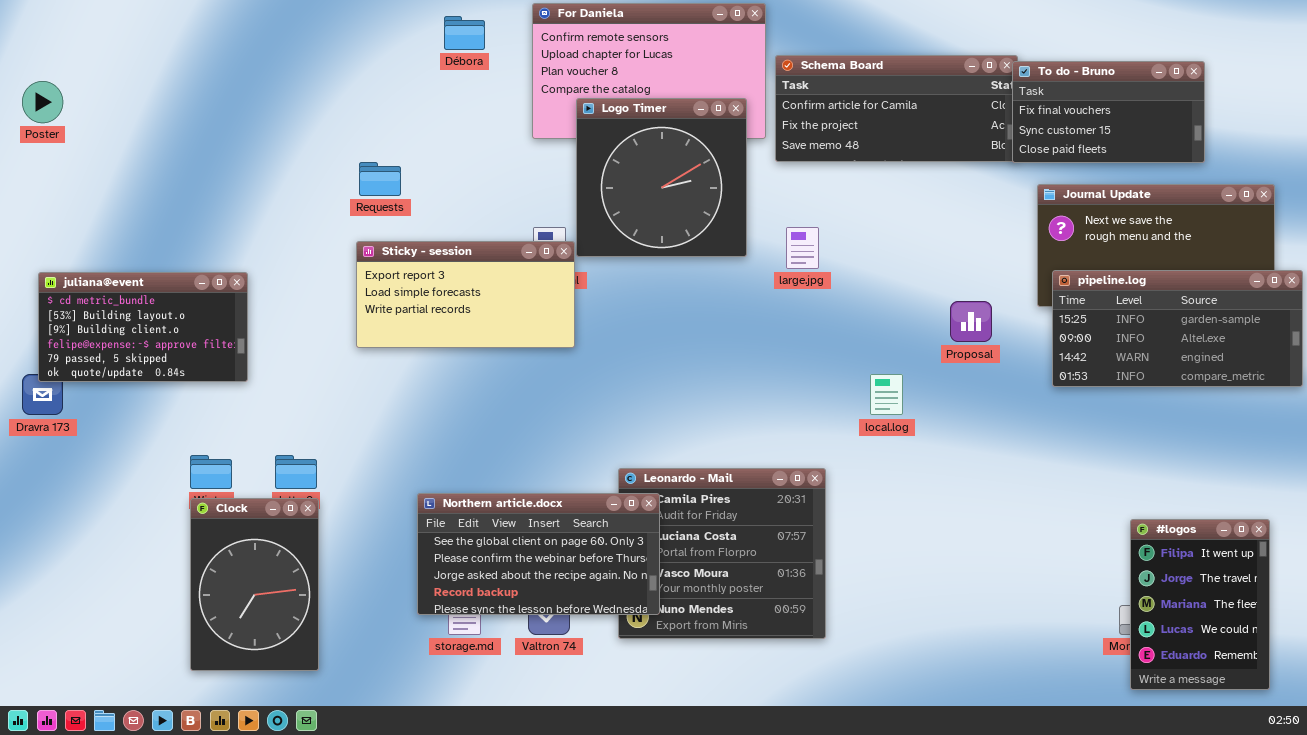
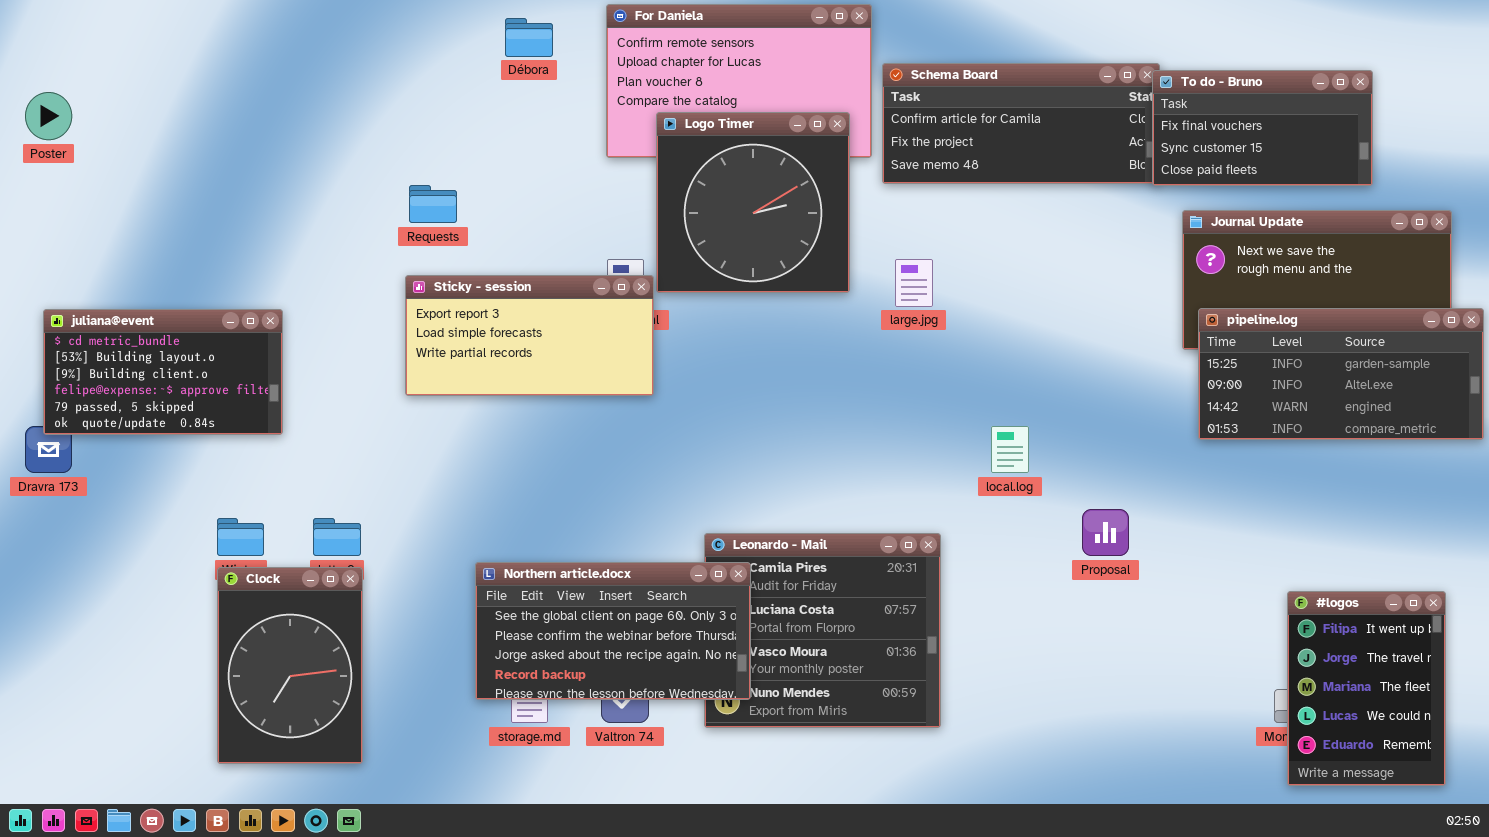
Proposal: [950,301,992,342] -> [1082,509,1129,556], moved

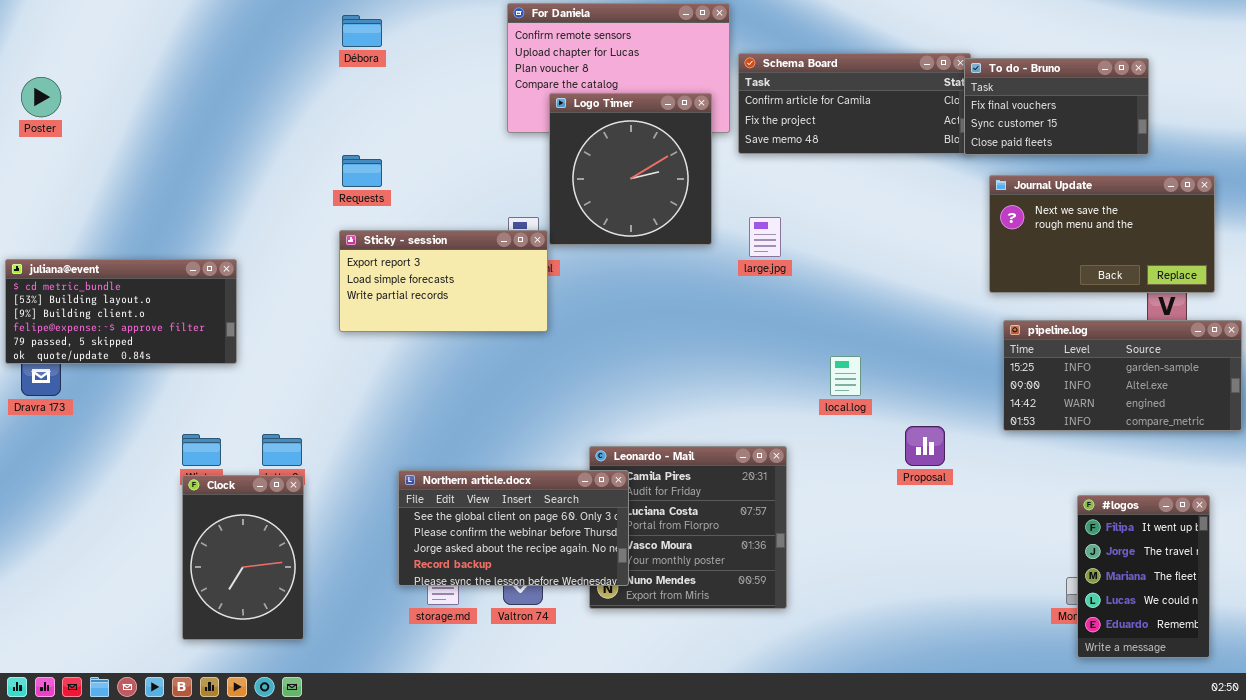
Débora: [505,18,553,57] -> [342,15,382,47], moved
pipeline.log: [1198,308,1484,440] -> [1003,320,1242,431], moved
juliana@event: [43,309,283,435] -> [5,259,237,364], resized

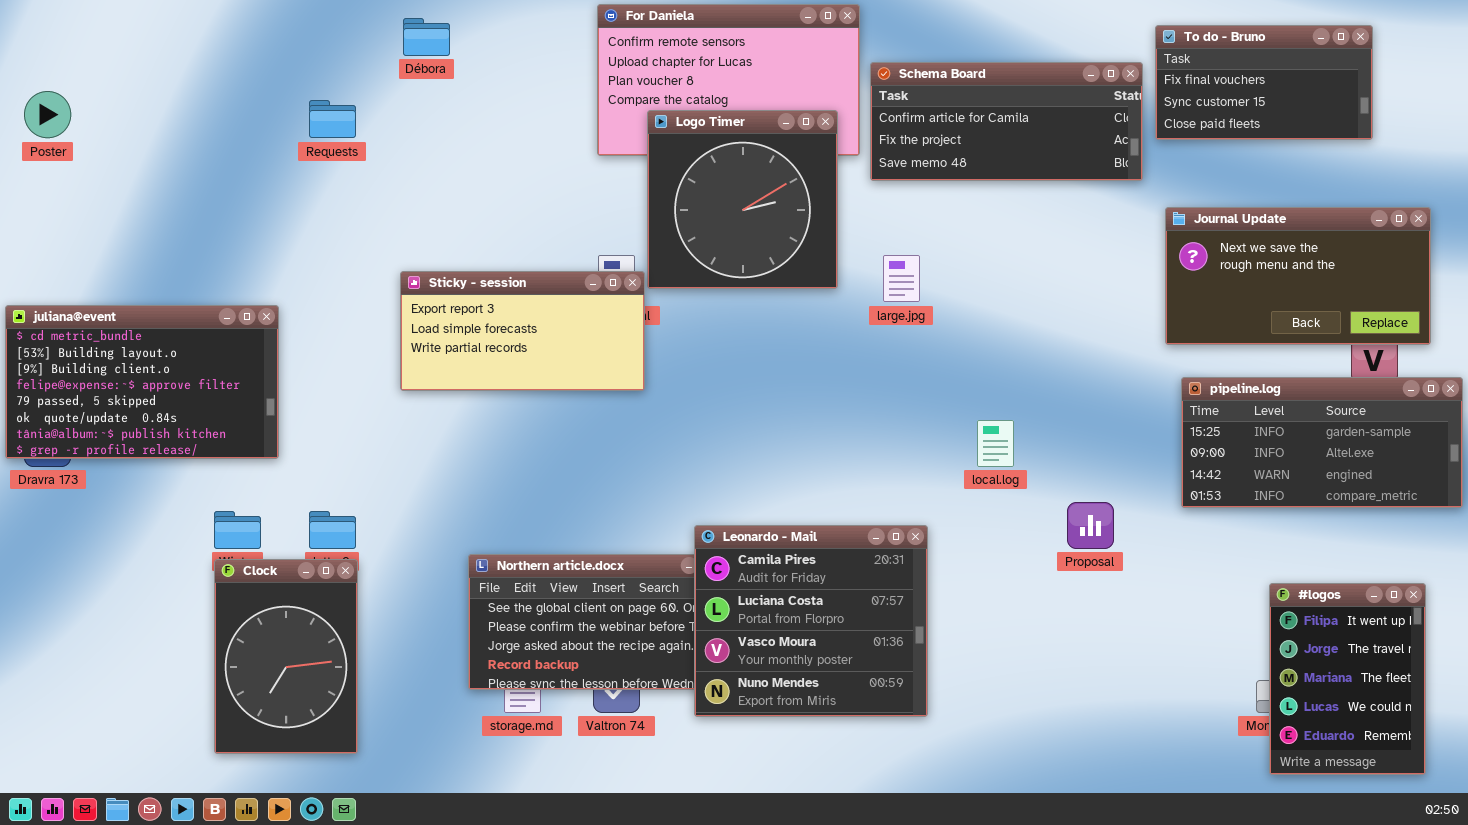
To do - Bruno: [964,58,1149,155] -> [1155,25,1373,140], moved
Requests: [342,155,382,187] -> [309,100,356,138], moved
juliana@event: [5,259,237,364] -> [5,305,279,459], resized
Leonardo - Mail: [589,446,787,609] -> [694,525,928,717], raised

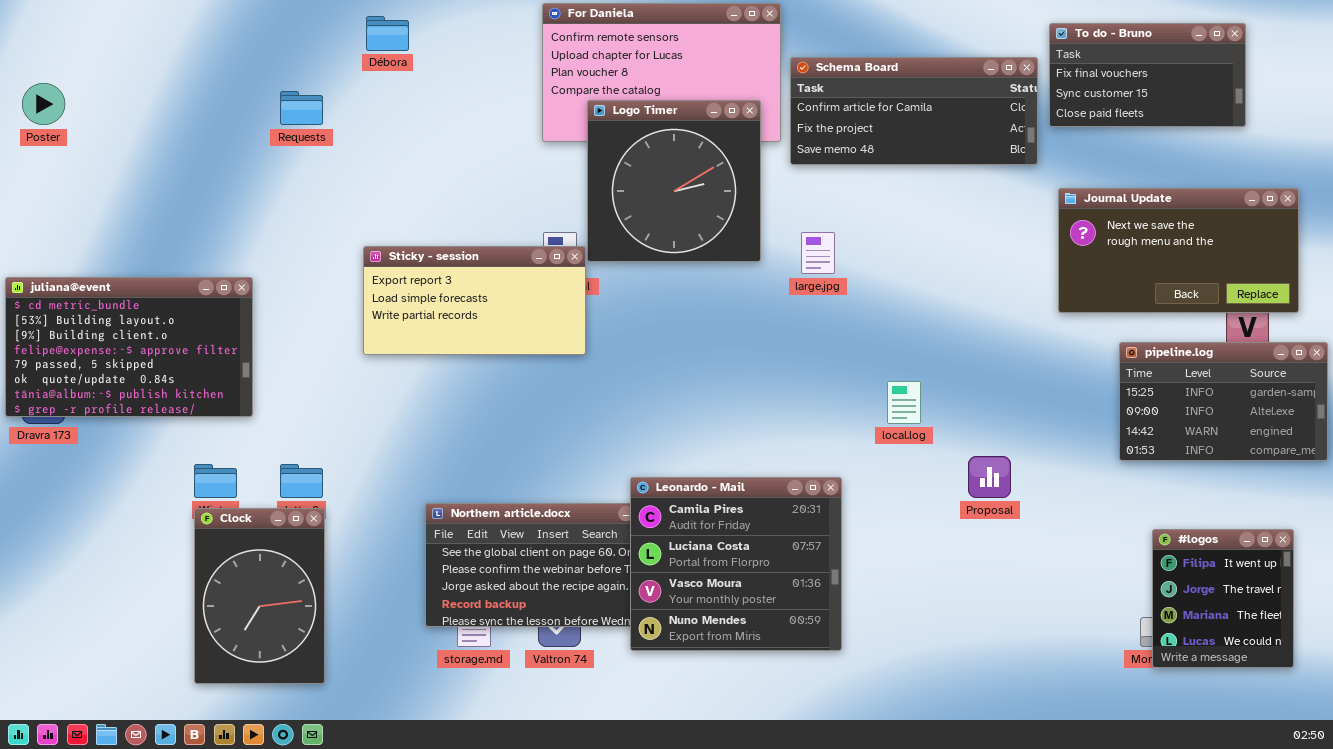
pipeline.log: [1181,377,1463,508] -> [1119,342,1328,461], resized
#logos: [1269,583,1426,775] -> [1152,529,1294,668], resized

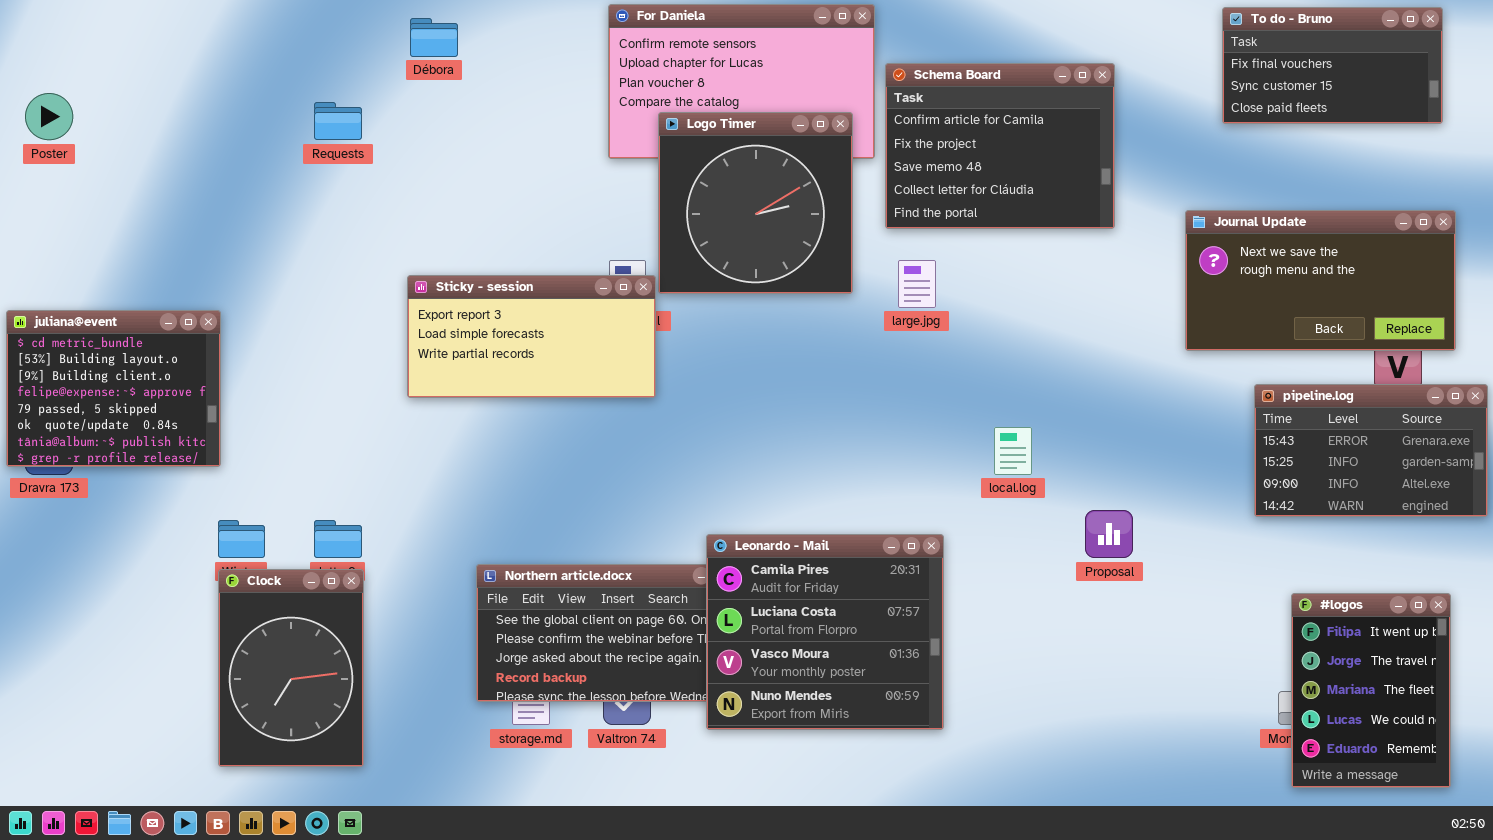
To do - Bruno: [1049,23,1246,127] -> [1222,7,1443,124], moved
Schema Board: [790,57,1038,165] -> [885,63,1115,229], resized
juliana@event: [5,277,253,417] -> [6,310,221,467], resized
pipeline.log: [1119,342,1328,461] -> [1254,384,1488,517], scrolled up 1 row
#logos: [1152,529,1294,668] -> [1291,593,1451,788], resized

